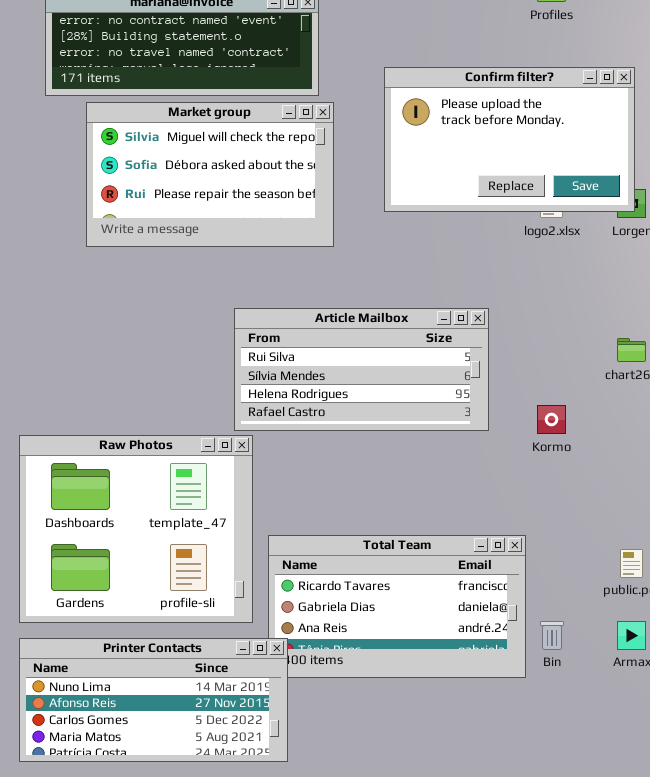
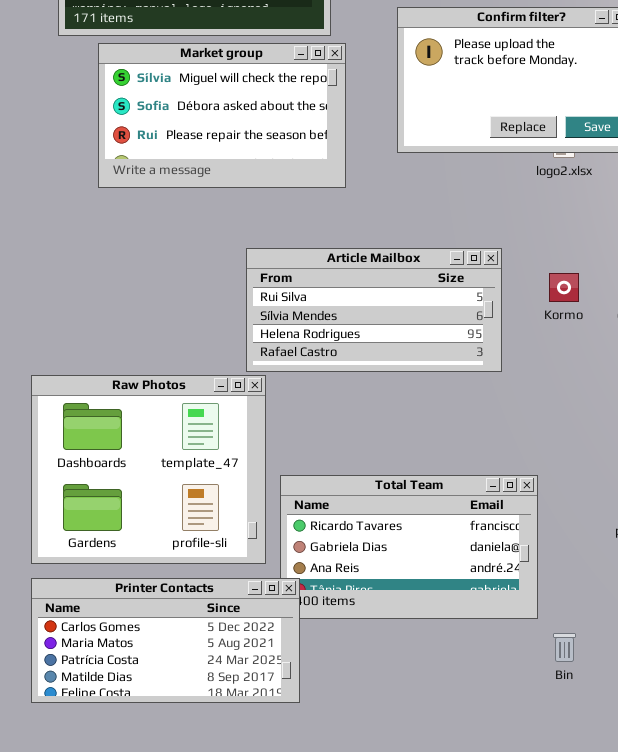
Kormo: [537,405,566,434] -> [549,273,579,302], moved
Bin: [540,621,564,650] -> [553,633,576,662], moved
Printer Contacts: [19,638,288,762] -> [31,578,300,703], scrolled down 2 rows

